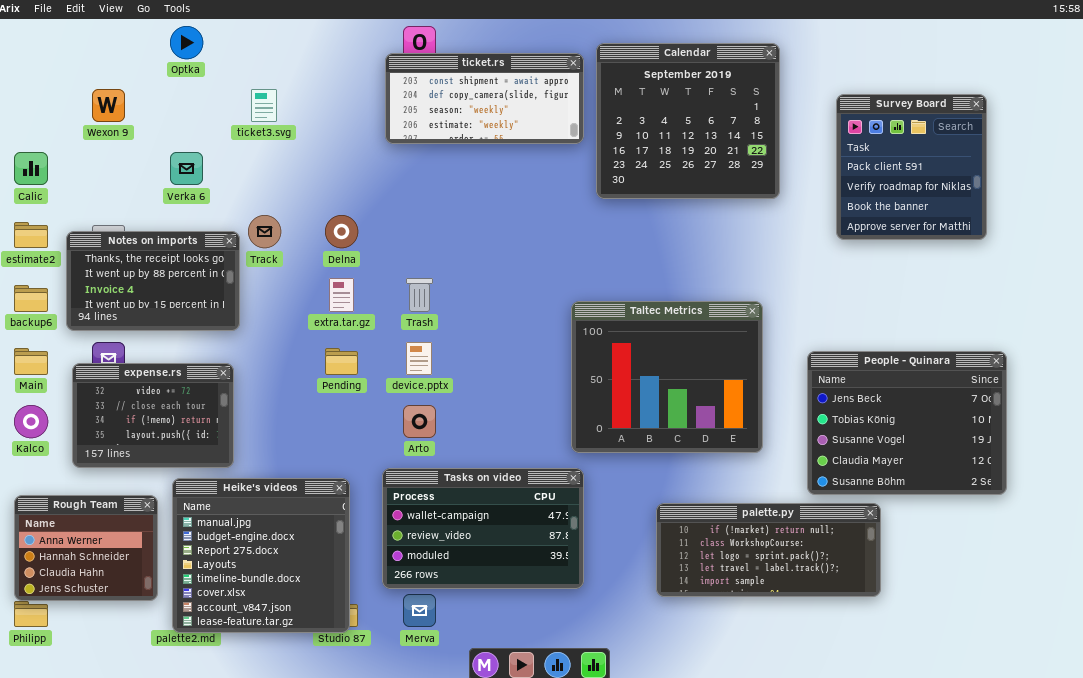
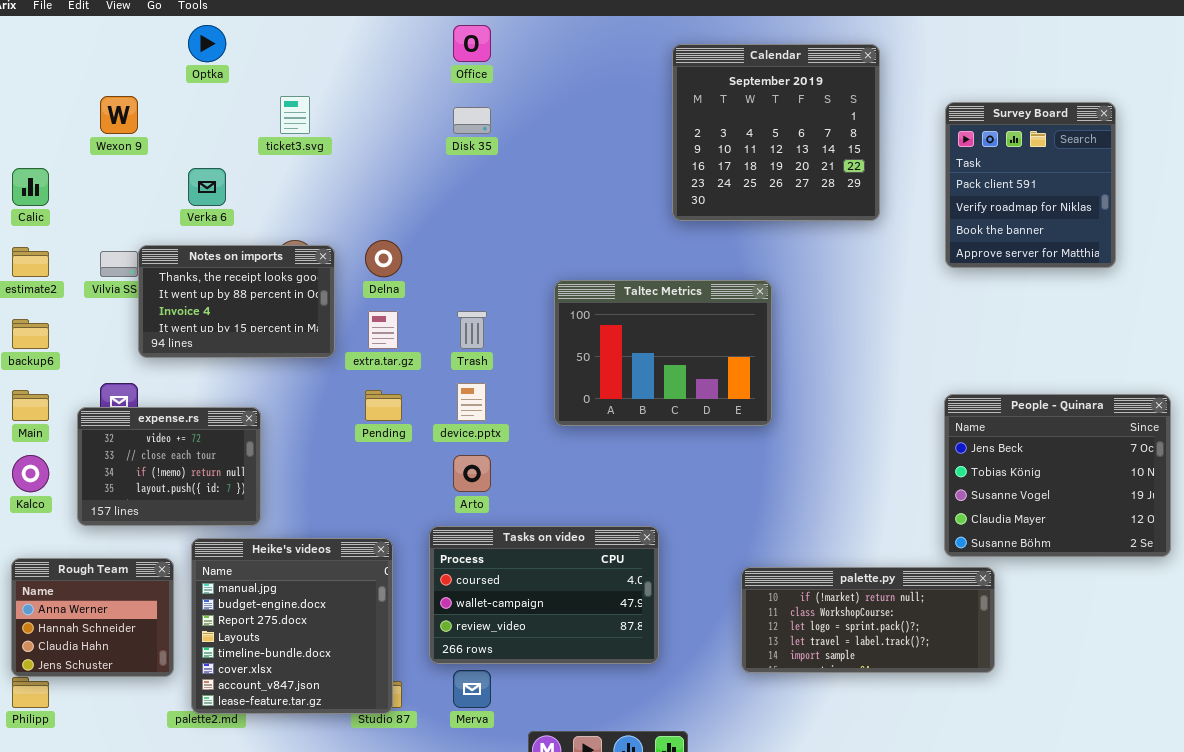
ticket.rs: [385,53,584,144] -> none, closed
Notes on imports: [66,231,240,331] -> [138,245,335,358], moved
Taltec Metrics: [571,301,763,453] -> [554,280,772,426], moved, resized
People - Quinara: [807,351,1007,495] -> [944,394,1171,557], moved
Tasks on video: [382,468,584,589] -> [429,526,659,664], scrolled up 1 row

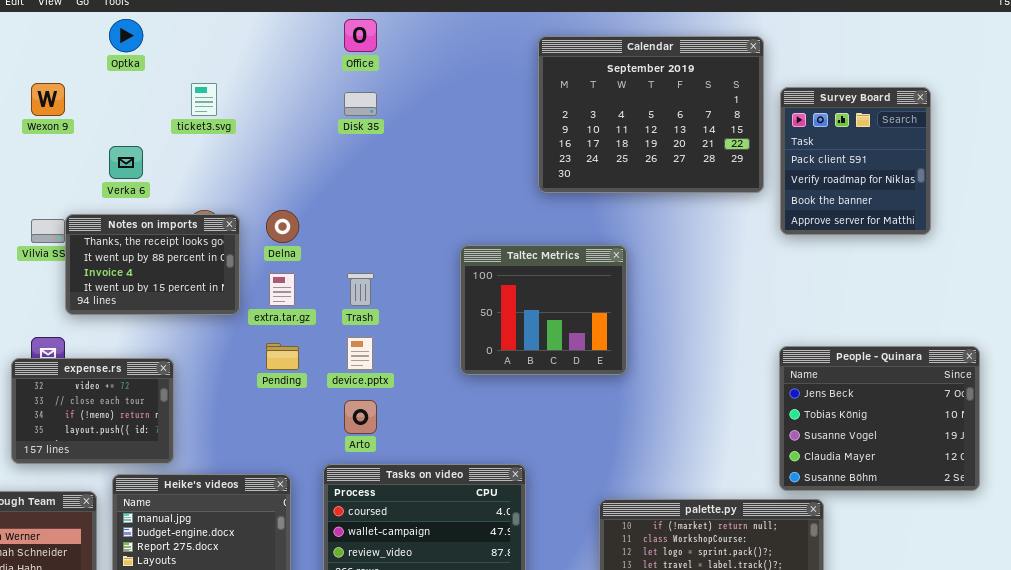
Calendar: [672,44,880,221] -> [538,36,764,193], resized
Taltec Metrics: [554,280,772,426] -> [460,245,627,375], resized

